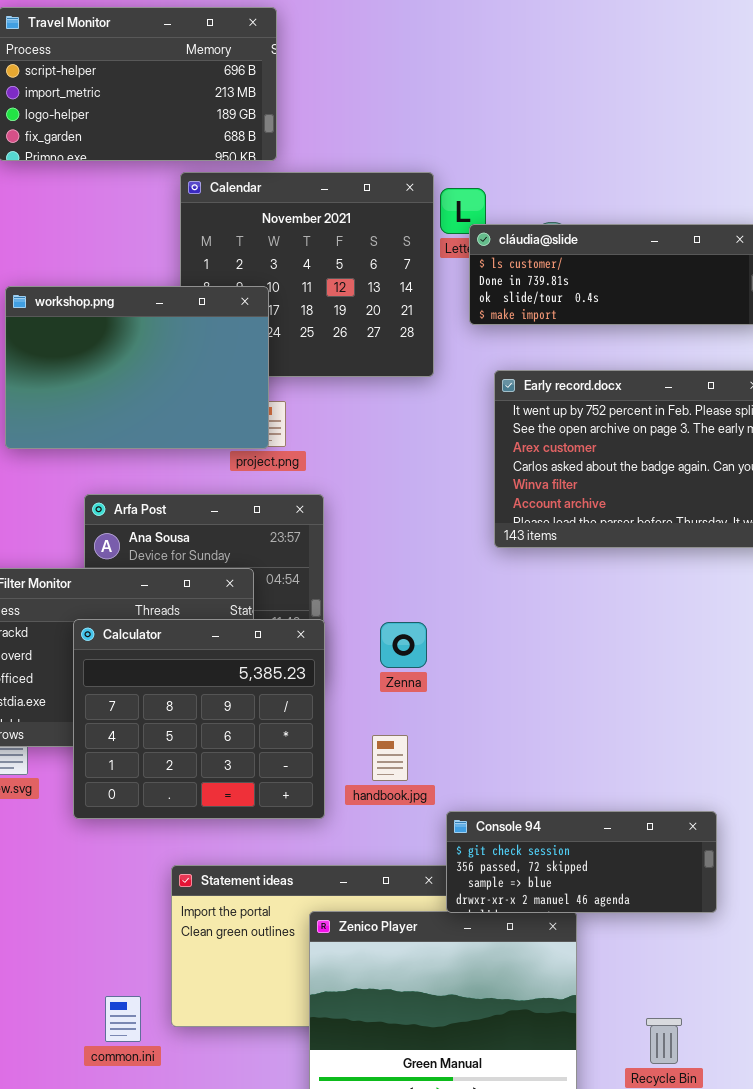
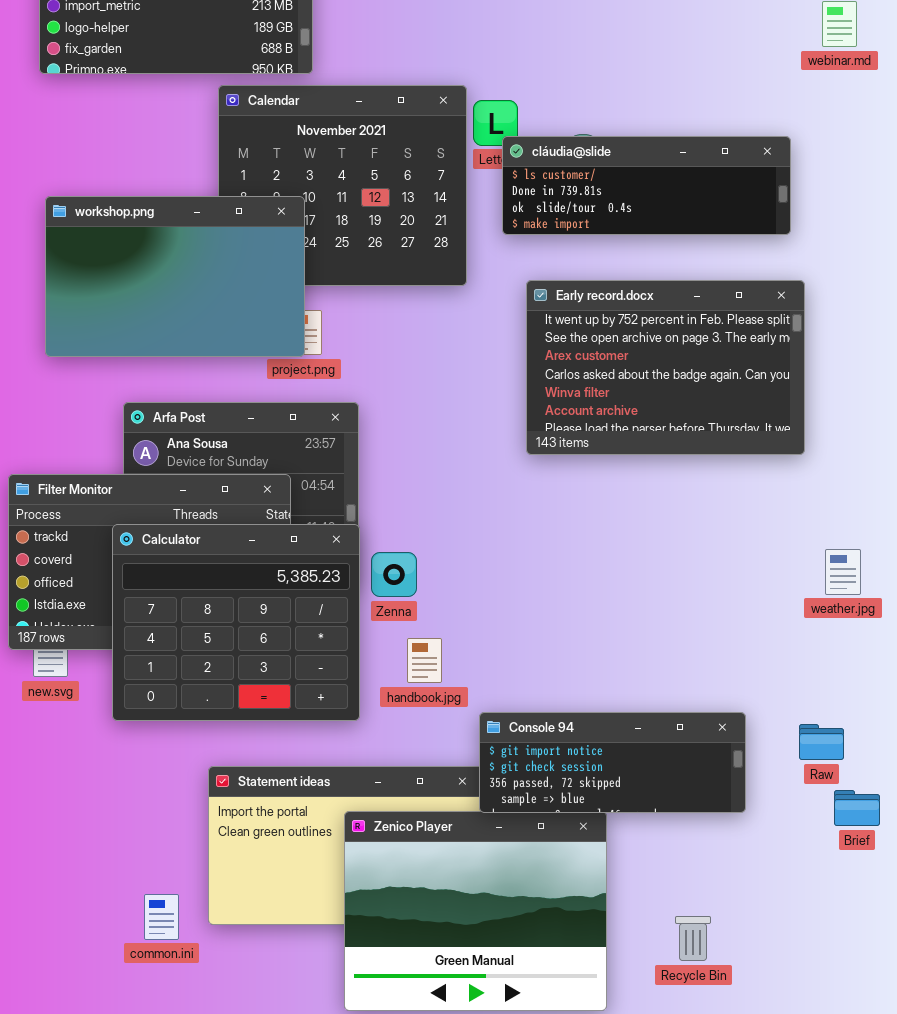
Zenna: [380,622,427,668] -> [371,552,417,597], moved
Console 94: [446,811,717,913] -> [479,712,746,813], scrolled up 1 row

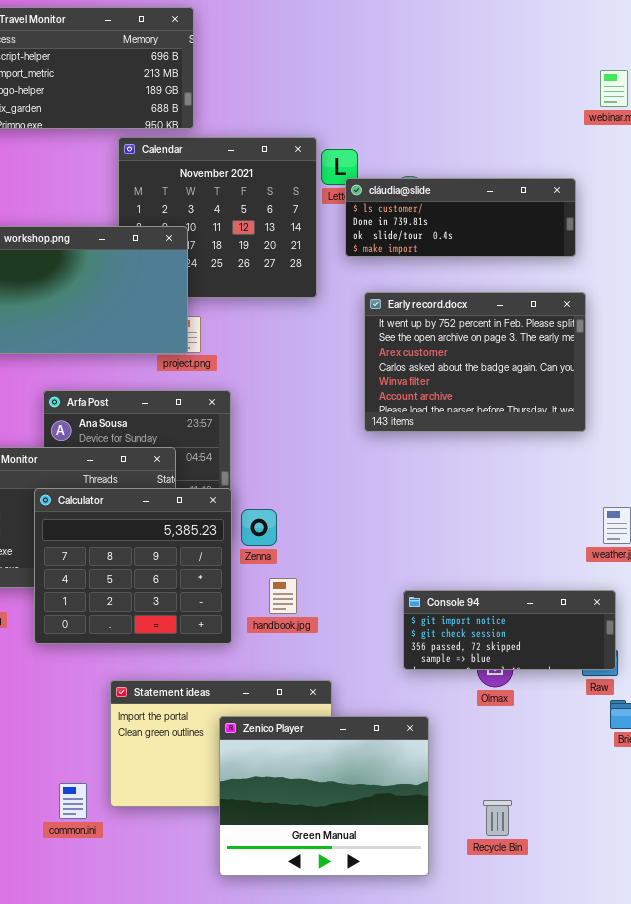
Console 94: [479,712,746,813] -> [403,590,616,670], moved

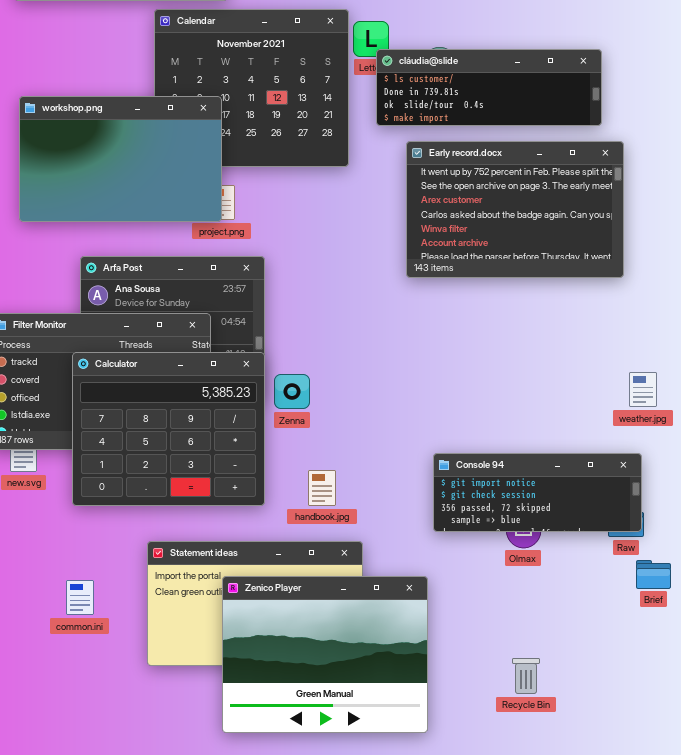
Early record.docx: [364,292,586,432] -> [406,141,624,278], moved
handbook.jpg: [269,578,297,614] -> [308,470,336,506], moved
Zenico Player: [219,716,429,876] -> [222,576,428,733], moved
common.ini: [59,783,87,819] -> [66,580,94,615], moved

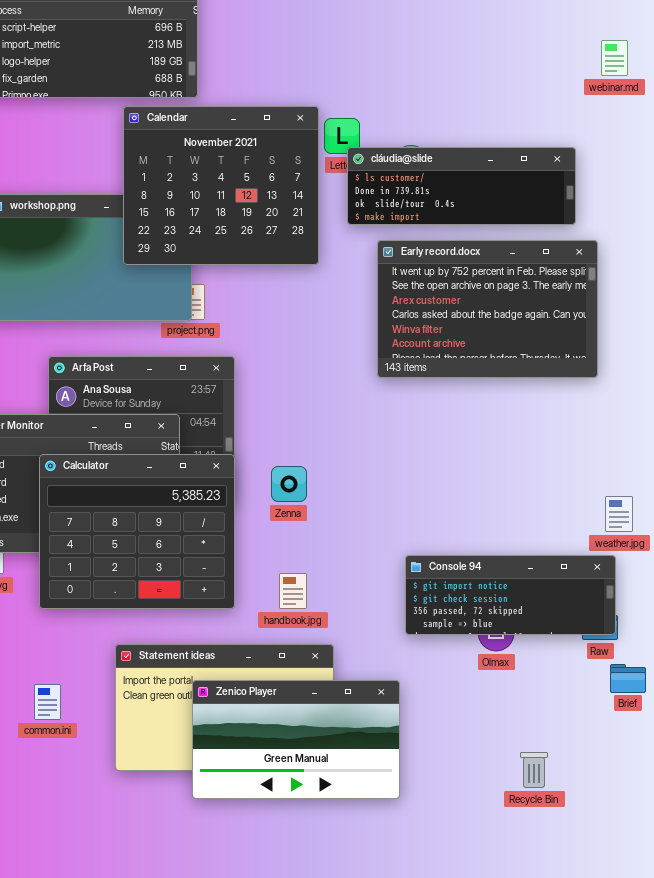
Calendar: [154,9,349,167] -> [123,106,319,265], raised
weather.jpg: [629,372,657,407] -> [605,496,633,532], moved
Zenna: [274,374,310,409] -> [271,466,307,502], moved
Zenico Player: [222,576,428,733] -> [192,680,400,799], resized
Recycle Bin: [512,658,540,694] -> [520,752,548,788], moved

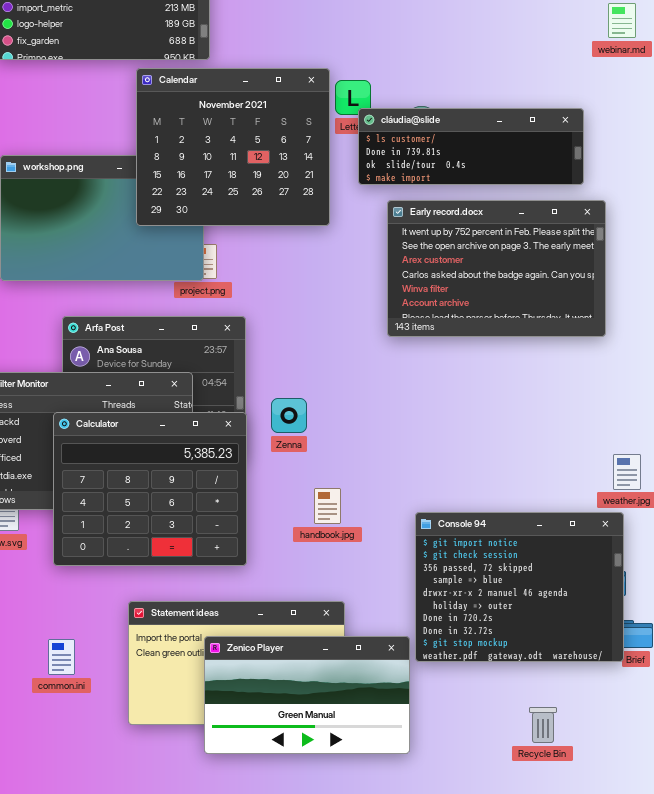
Zenna: [271,466,307,502] -> [271,398,307,433], moved
Console 94: [405,555,616,635] -> [415,512,624,662], resized
handbook.jpg: [279,573,307,609] -> [314,488,341,524], moved

